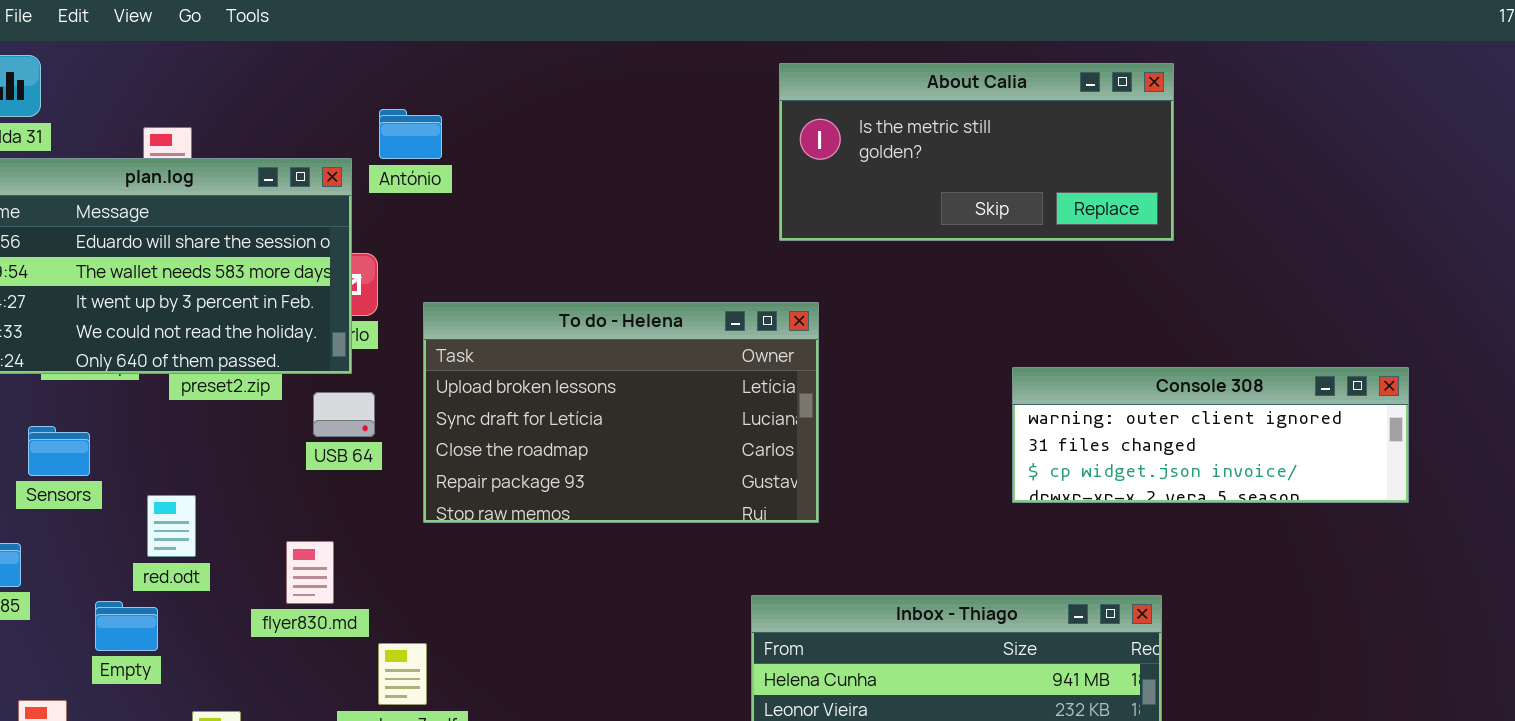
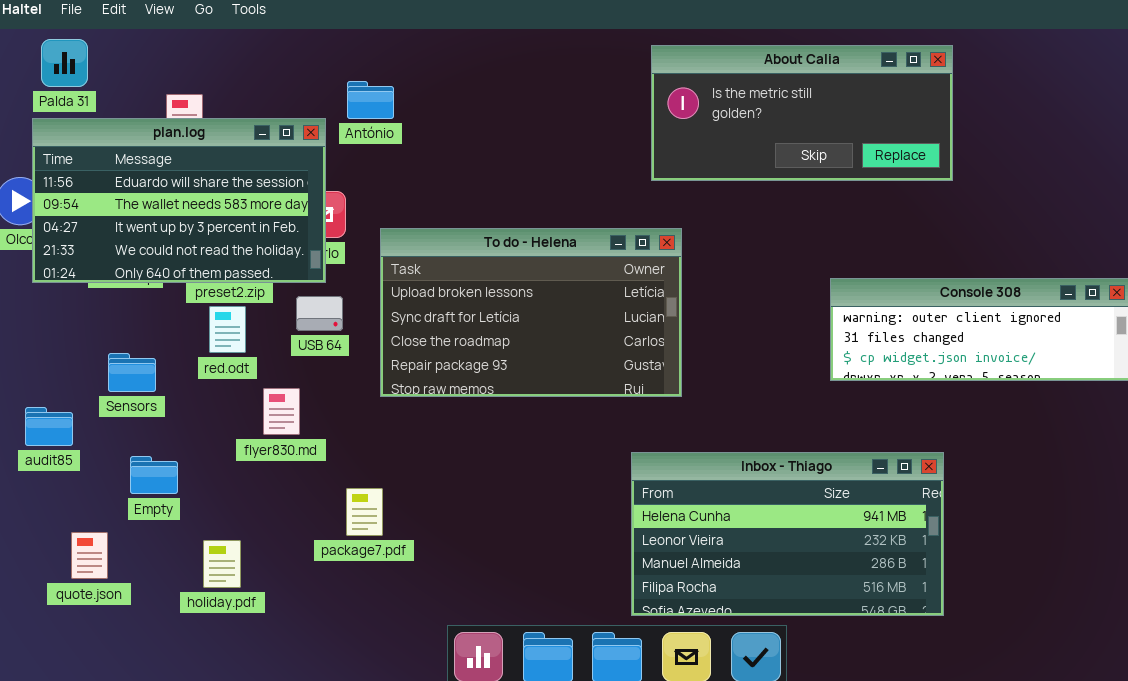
Sensors: [28,426,90,476] -> [108,353,156,392], moved
red.odt: [147,495,196,557] -> [209,306,246,353], moved
flyer830.md: [286,541,334,604] -> [263,388,300,435], moved

